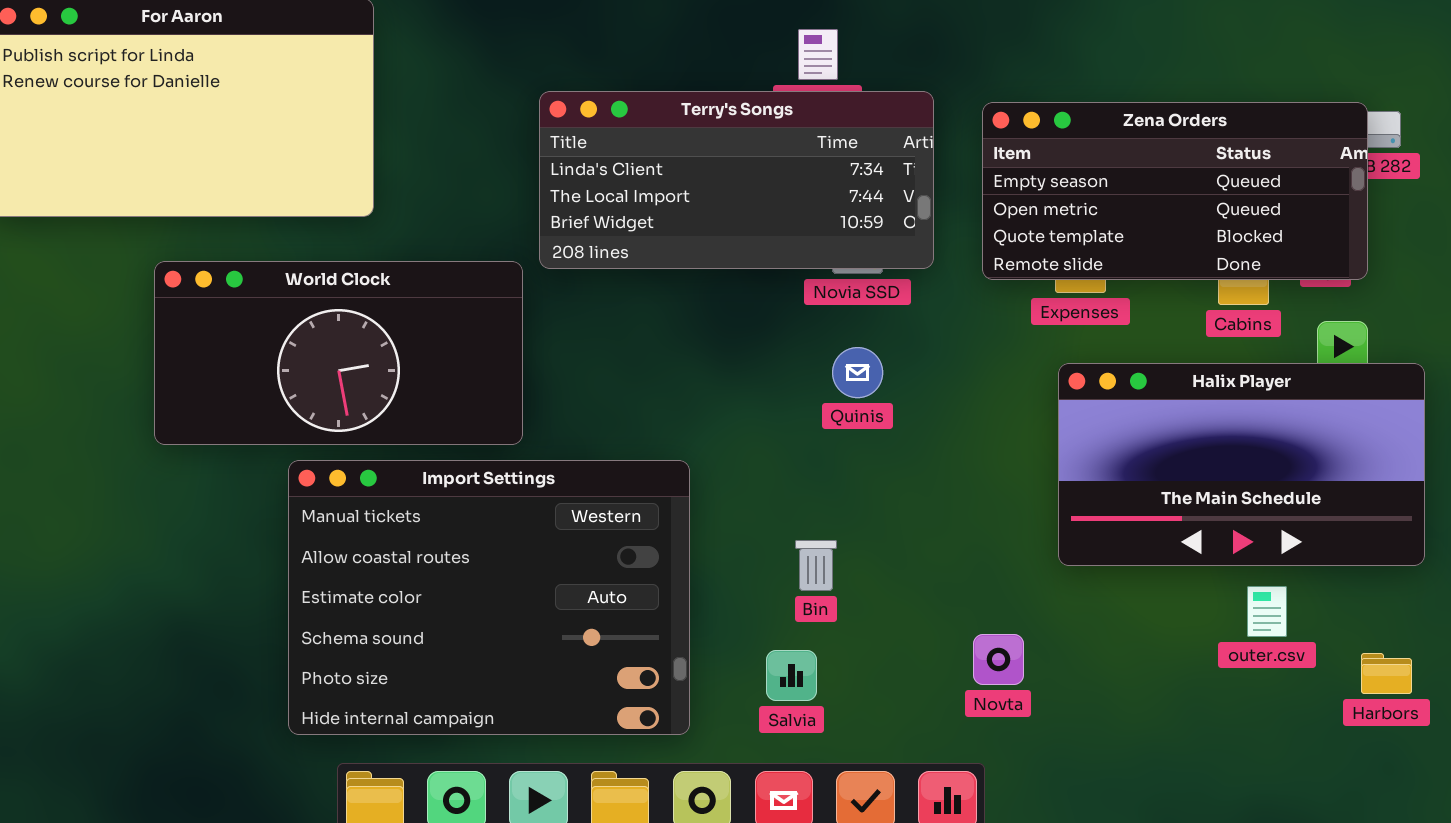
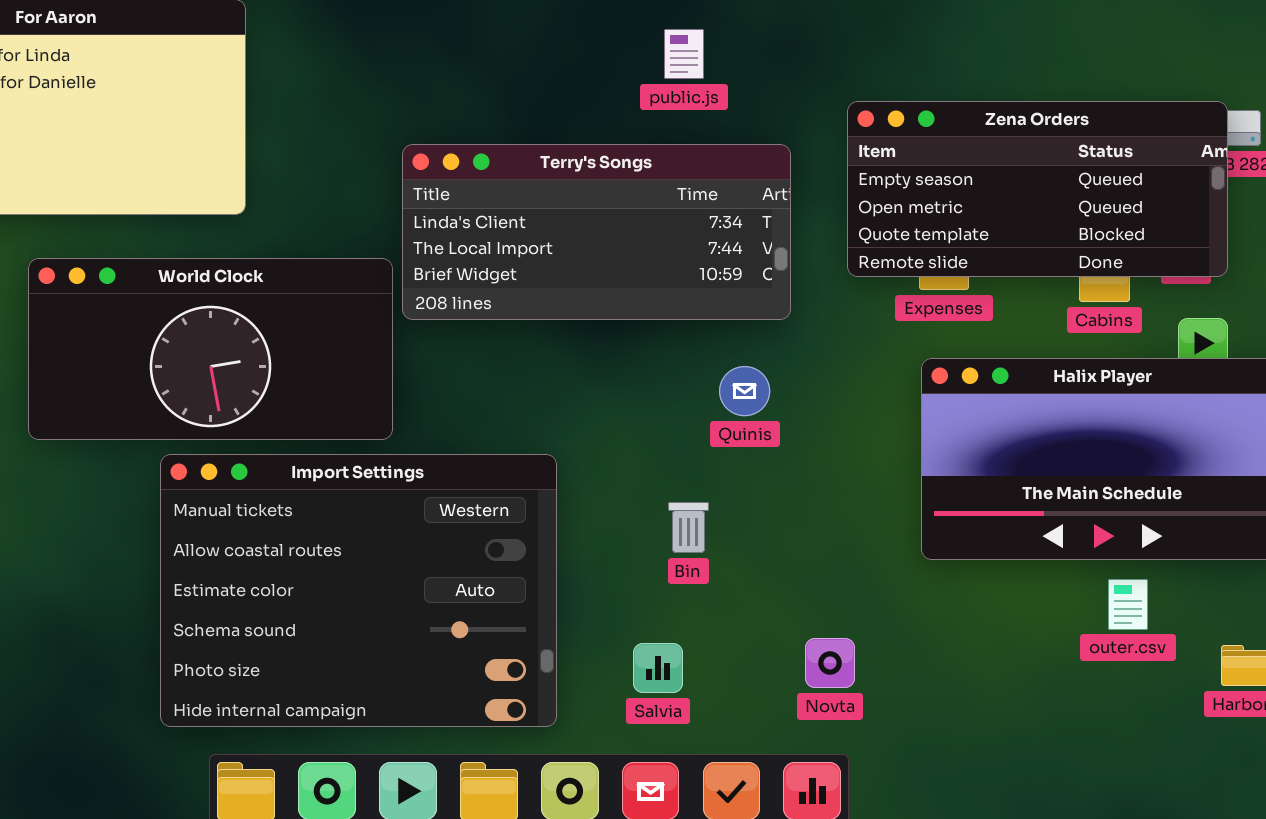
Terry's Songs: [539,91,934,269] -> [402,144,791,320], moved
Quinis: [832,347,883,398] -> [719,366,770,416], moved
Bin: [795,540,837,591] -> [668,502,709,553], moved
Novta: [973,634,1024,685] -> [805,638,855,688], moved

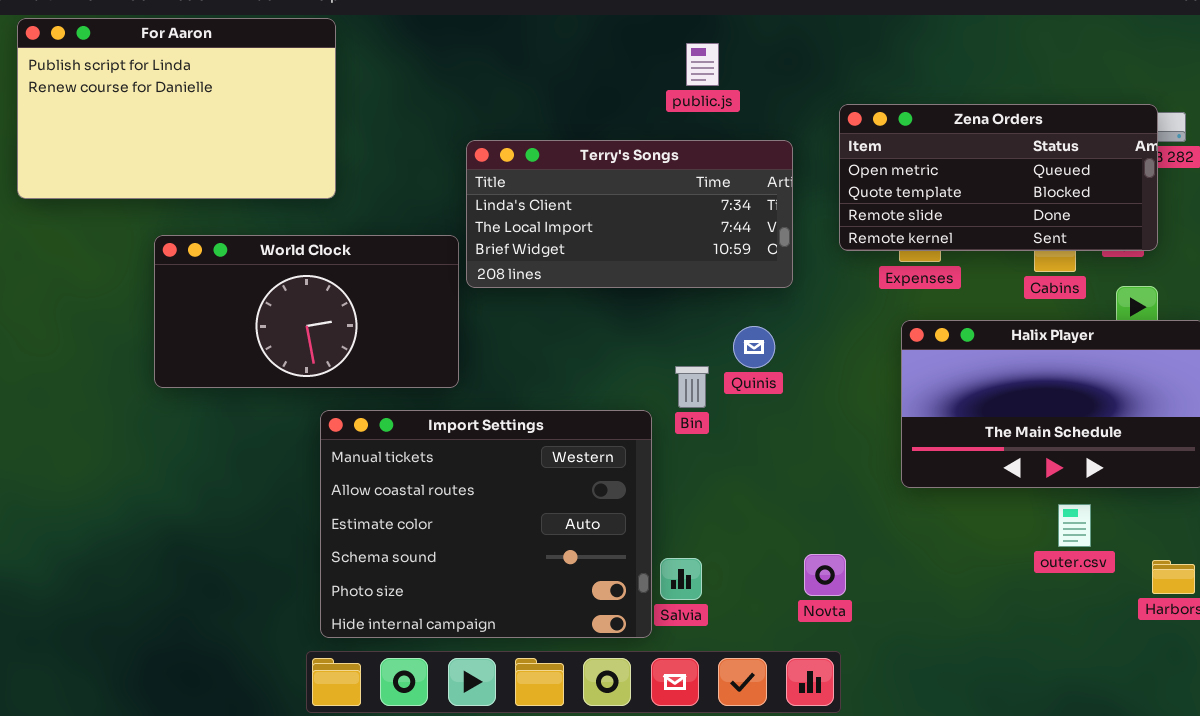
Zena Orders: [847,101,1228,277] -> [839,104,1158,251], scrolled down 1 row
Import Settings: [160,454,557,727] -> [320,410,652,638], moved
Bin: [668,502,709,553] -> [675,366,709,408], moved

